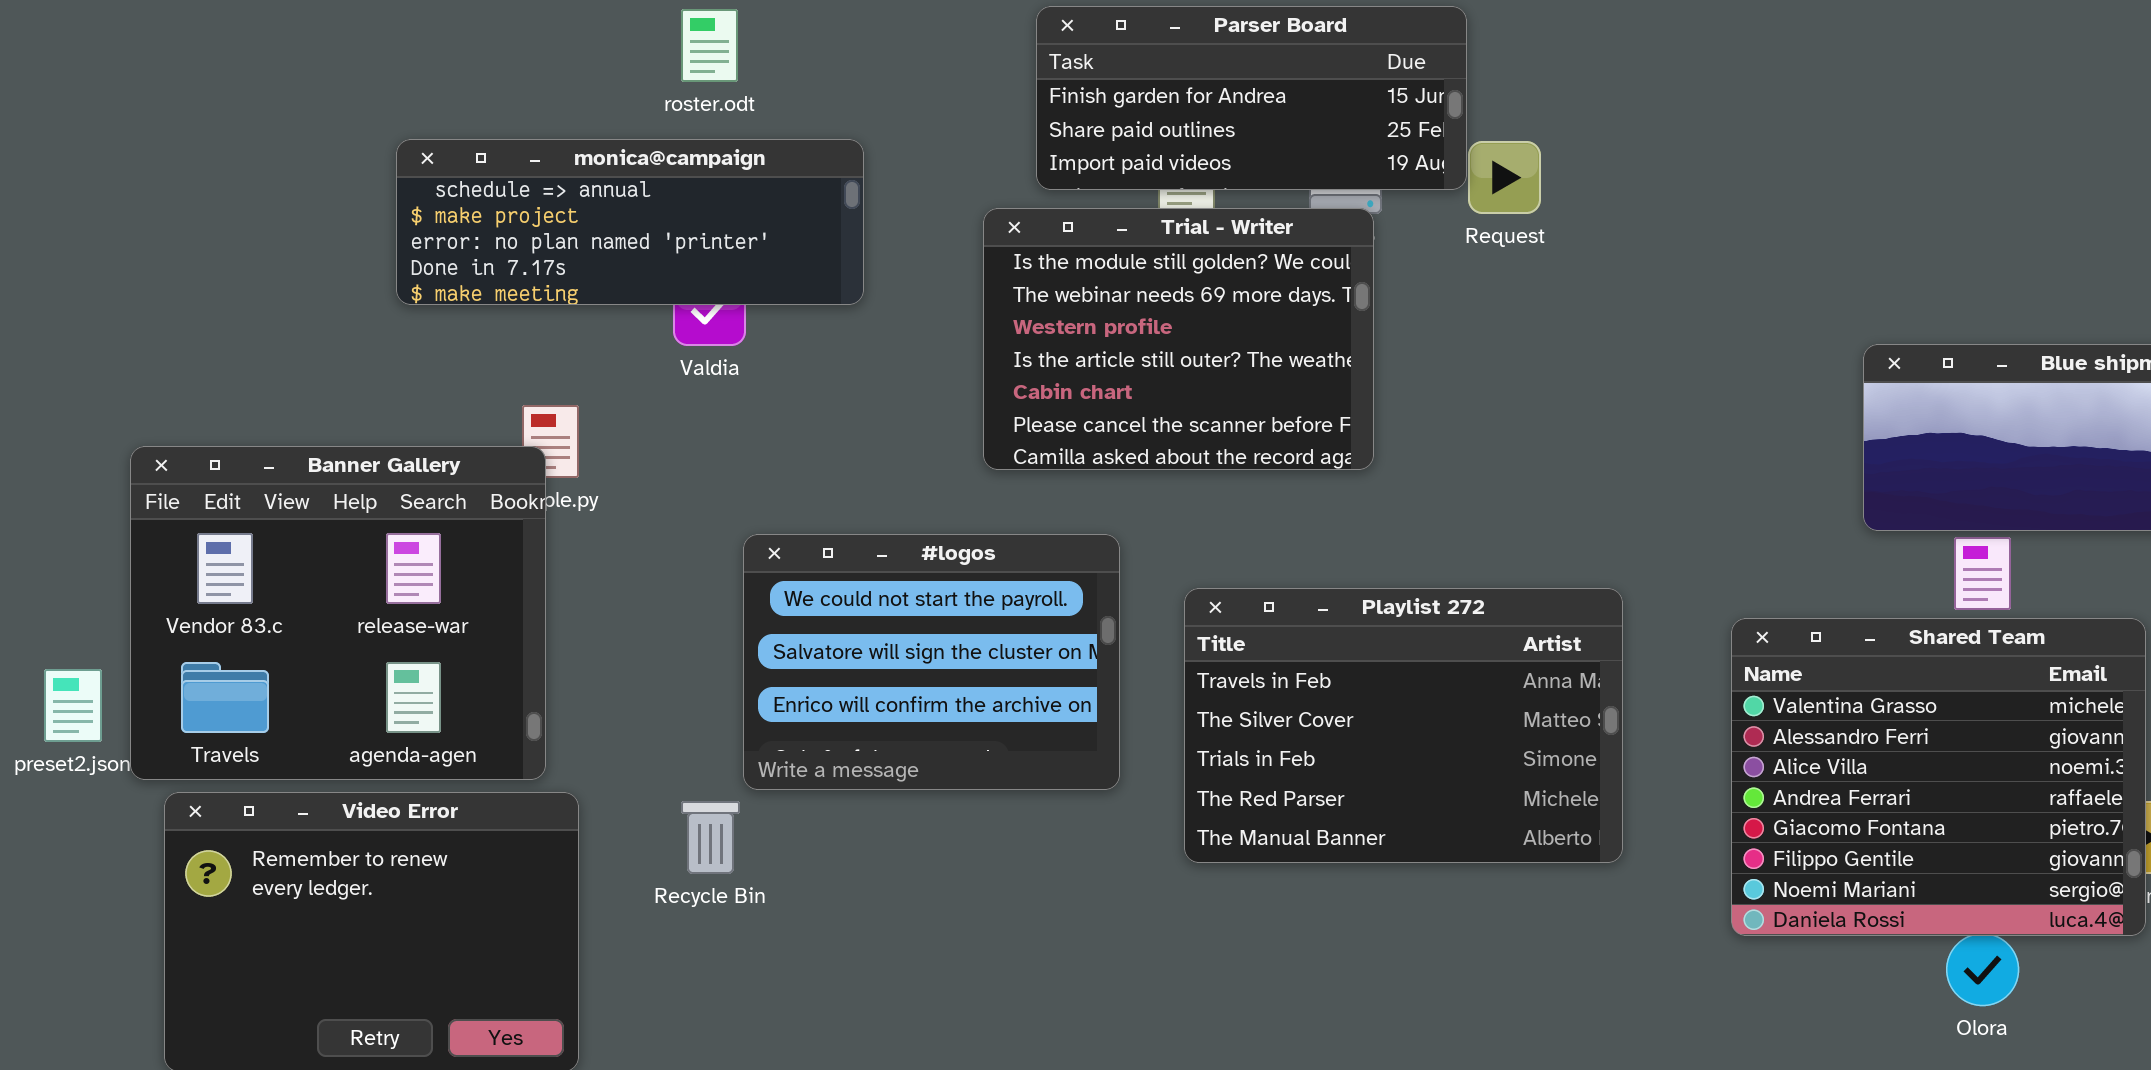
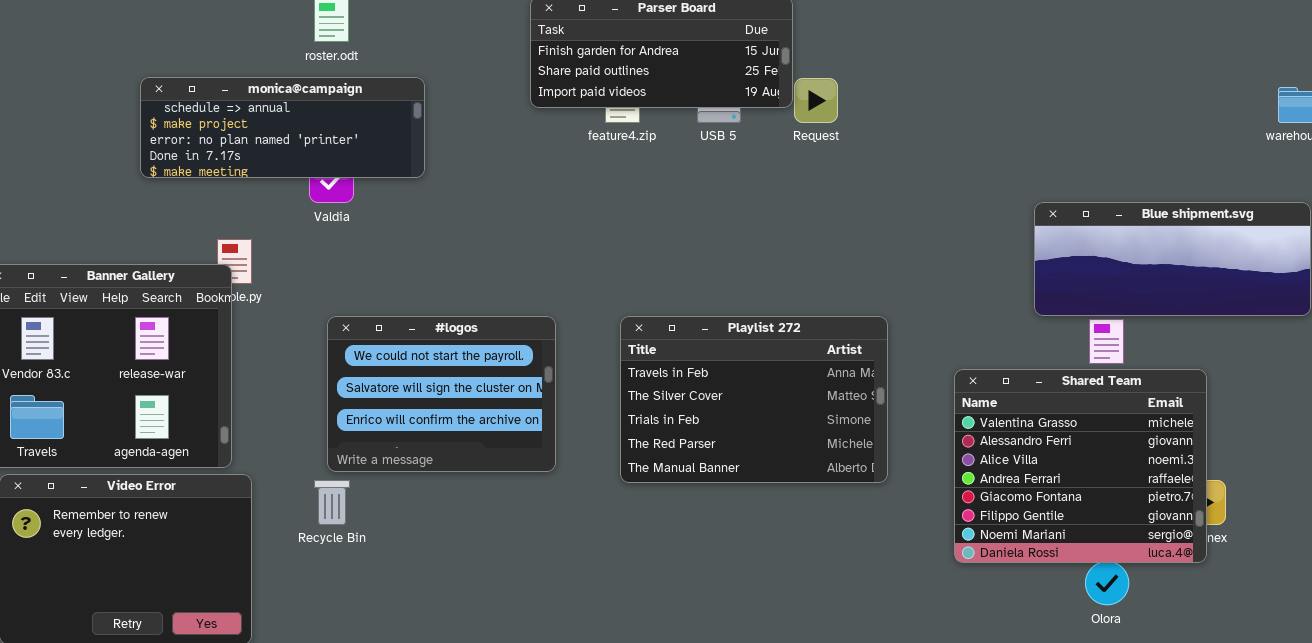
Trial - Writer: [983,208,1374,470] -> none, closed
#logos: [743,534,1120,790] -> [327,316,556,472], moved
Playlist 272: [1184,588,1623,863] -> [620,316,888,483], moved

